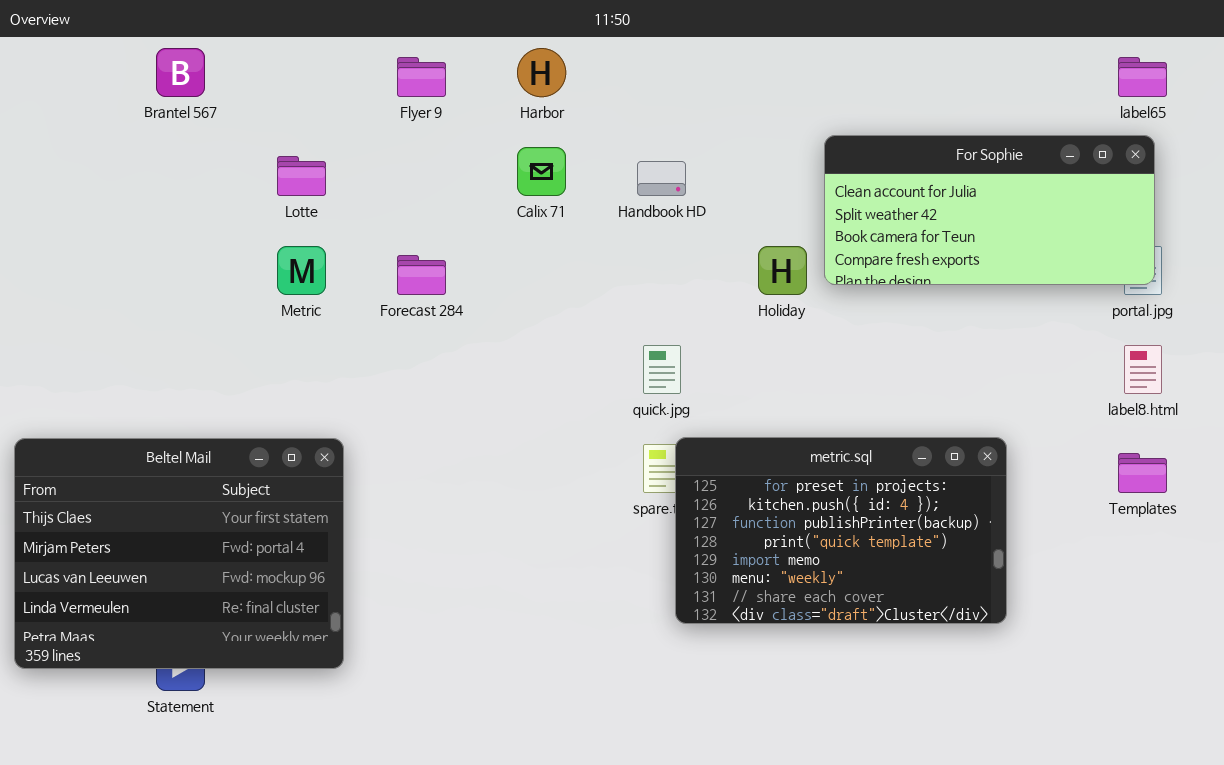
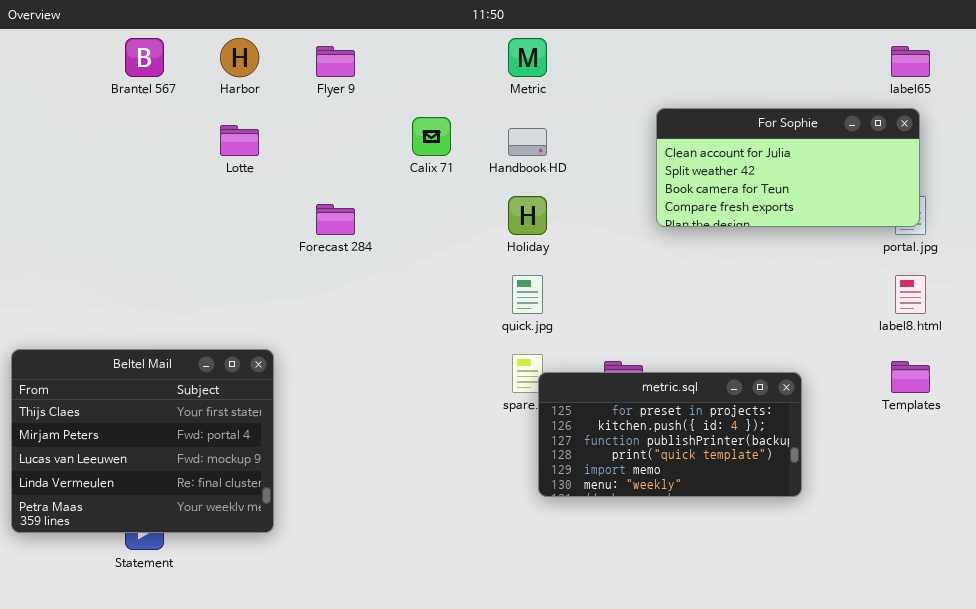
Harbor: [517,48,566,97] -> [220,38,259,77], moved
Metric: [277,246,326,295] -> [508,38,547,77], moved
Holiday: [758,246,807,295] -> [508,196,547,235], moved
metric.sql: [675,437,1007,624] -> [538,372,802,497], resized

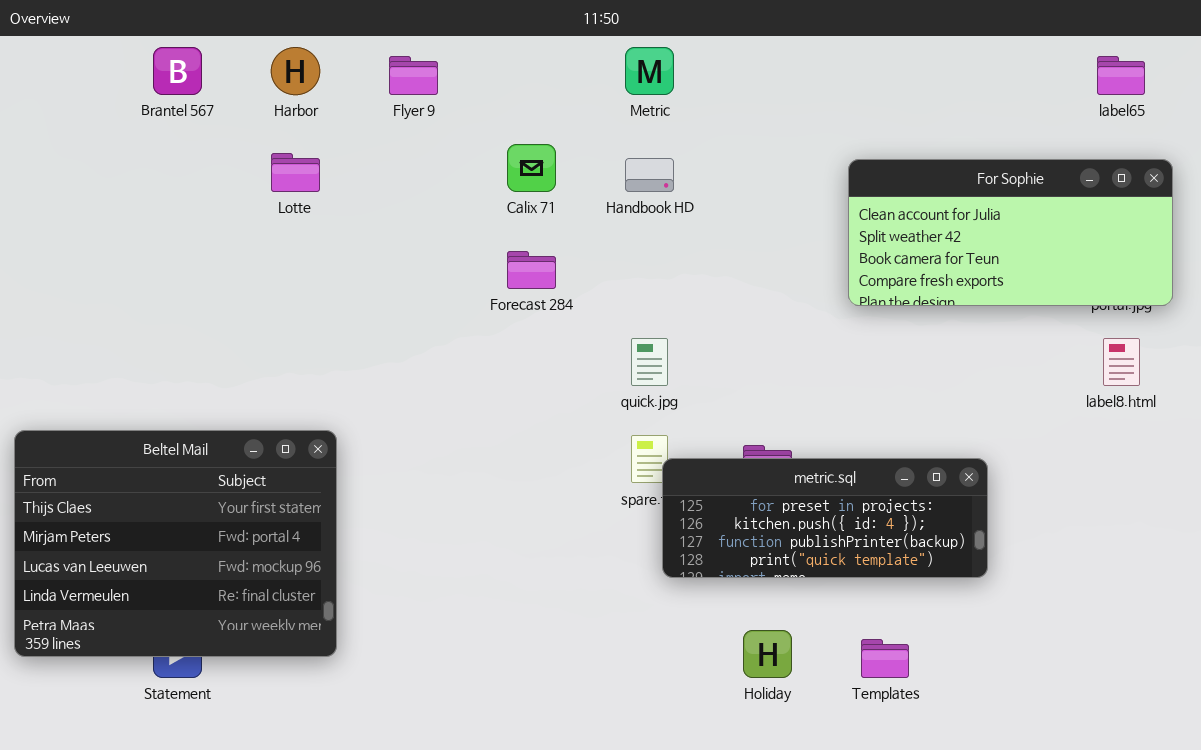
For Sophie: [656,108,920,227] -> [848,159,1173,306], moved
Holiday: [508,196,547,235] -> [743,630,792,678], moved
Forecast 284: [316,204,355,235] -> [507,251,556,289], moved
Templates: [891,361,930,393] -> [861,639,909,678], moved
metric.sql: [538,372,802,497] -> [662,458,988,578], resized

